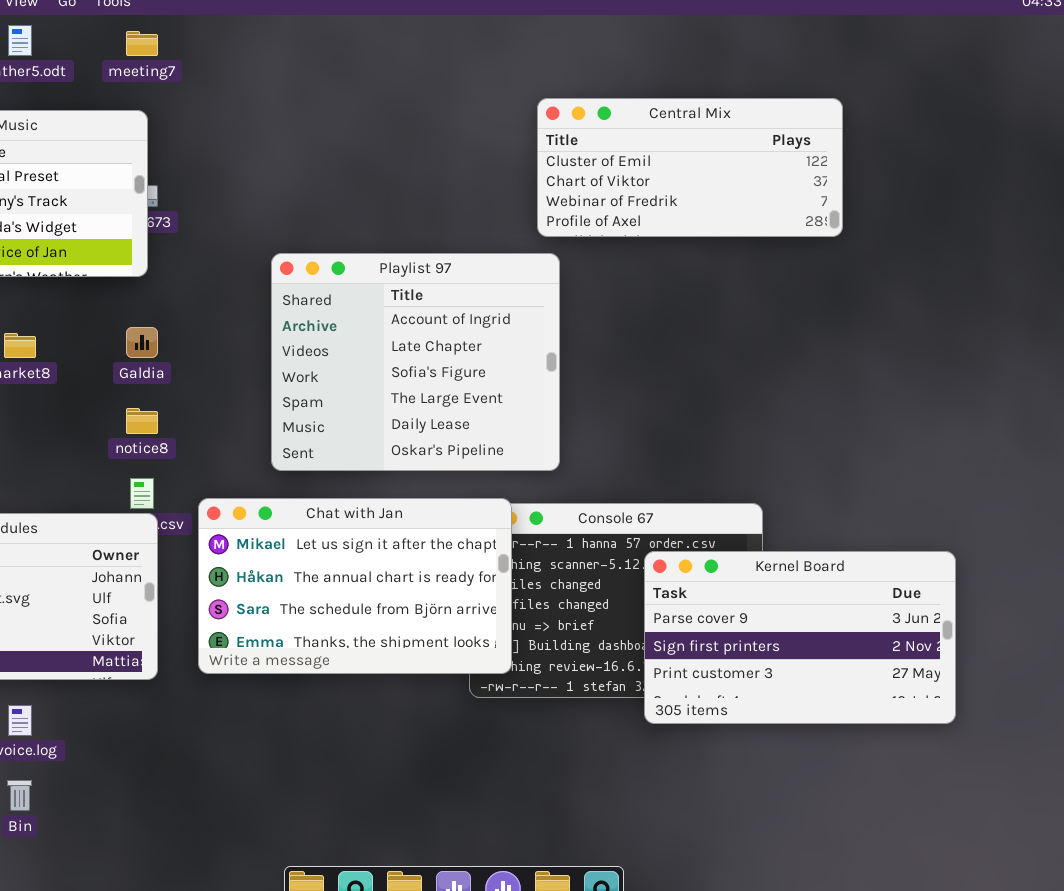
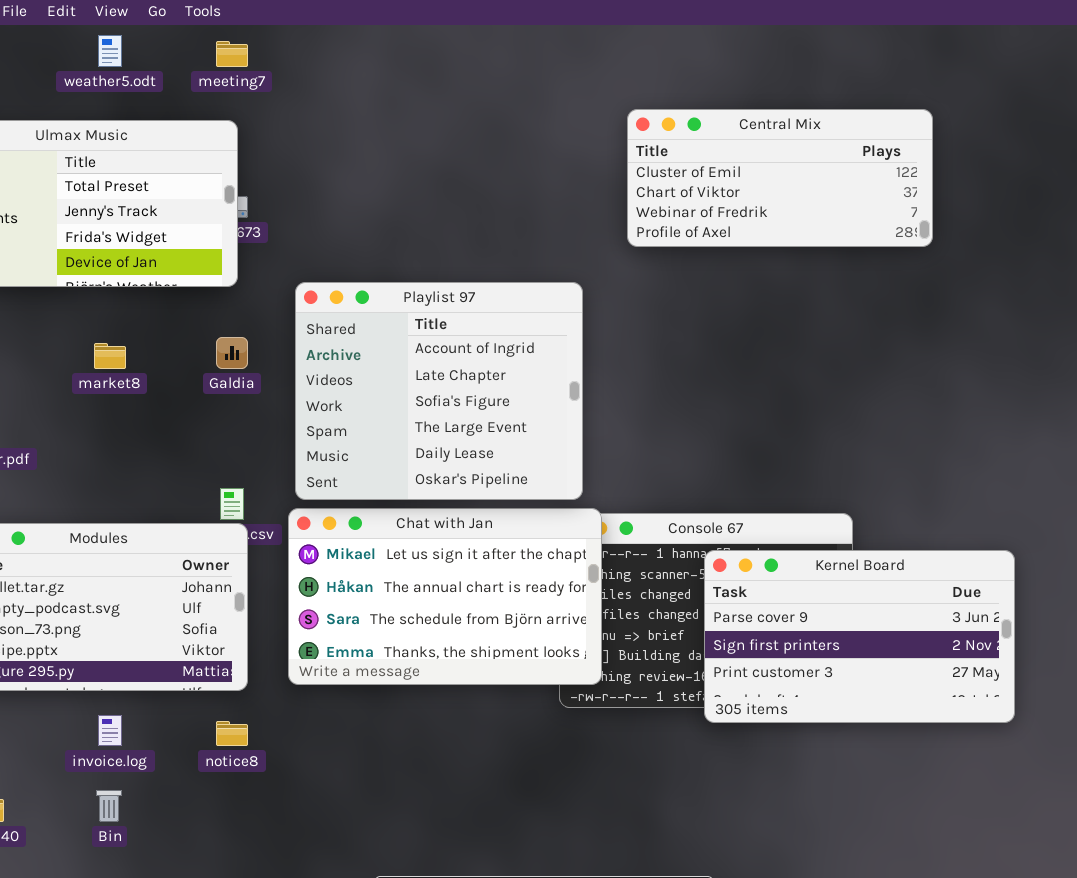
Playlist 97: [271,253,560,471] -> [295,282,583,500], moved
notice8: [126,408,158,434] -> [216,721,248,746], moved
Kernel Board: [644,551,956,724] -> [704,550,1015,723], moved

